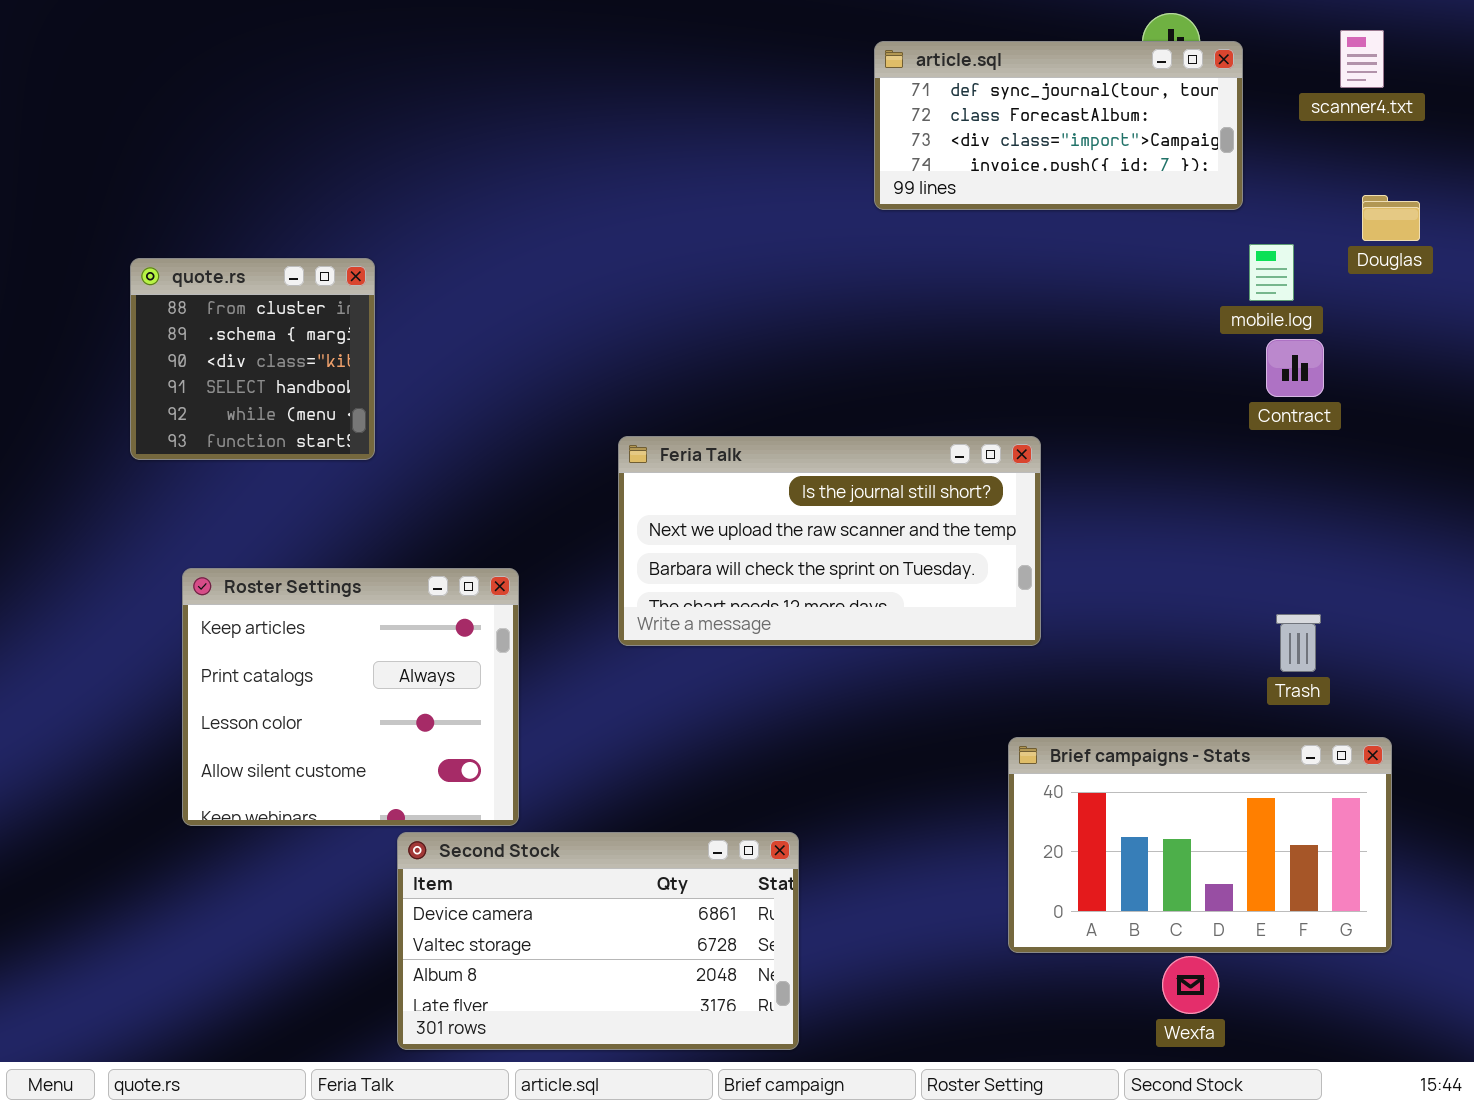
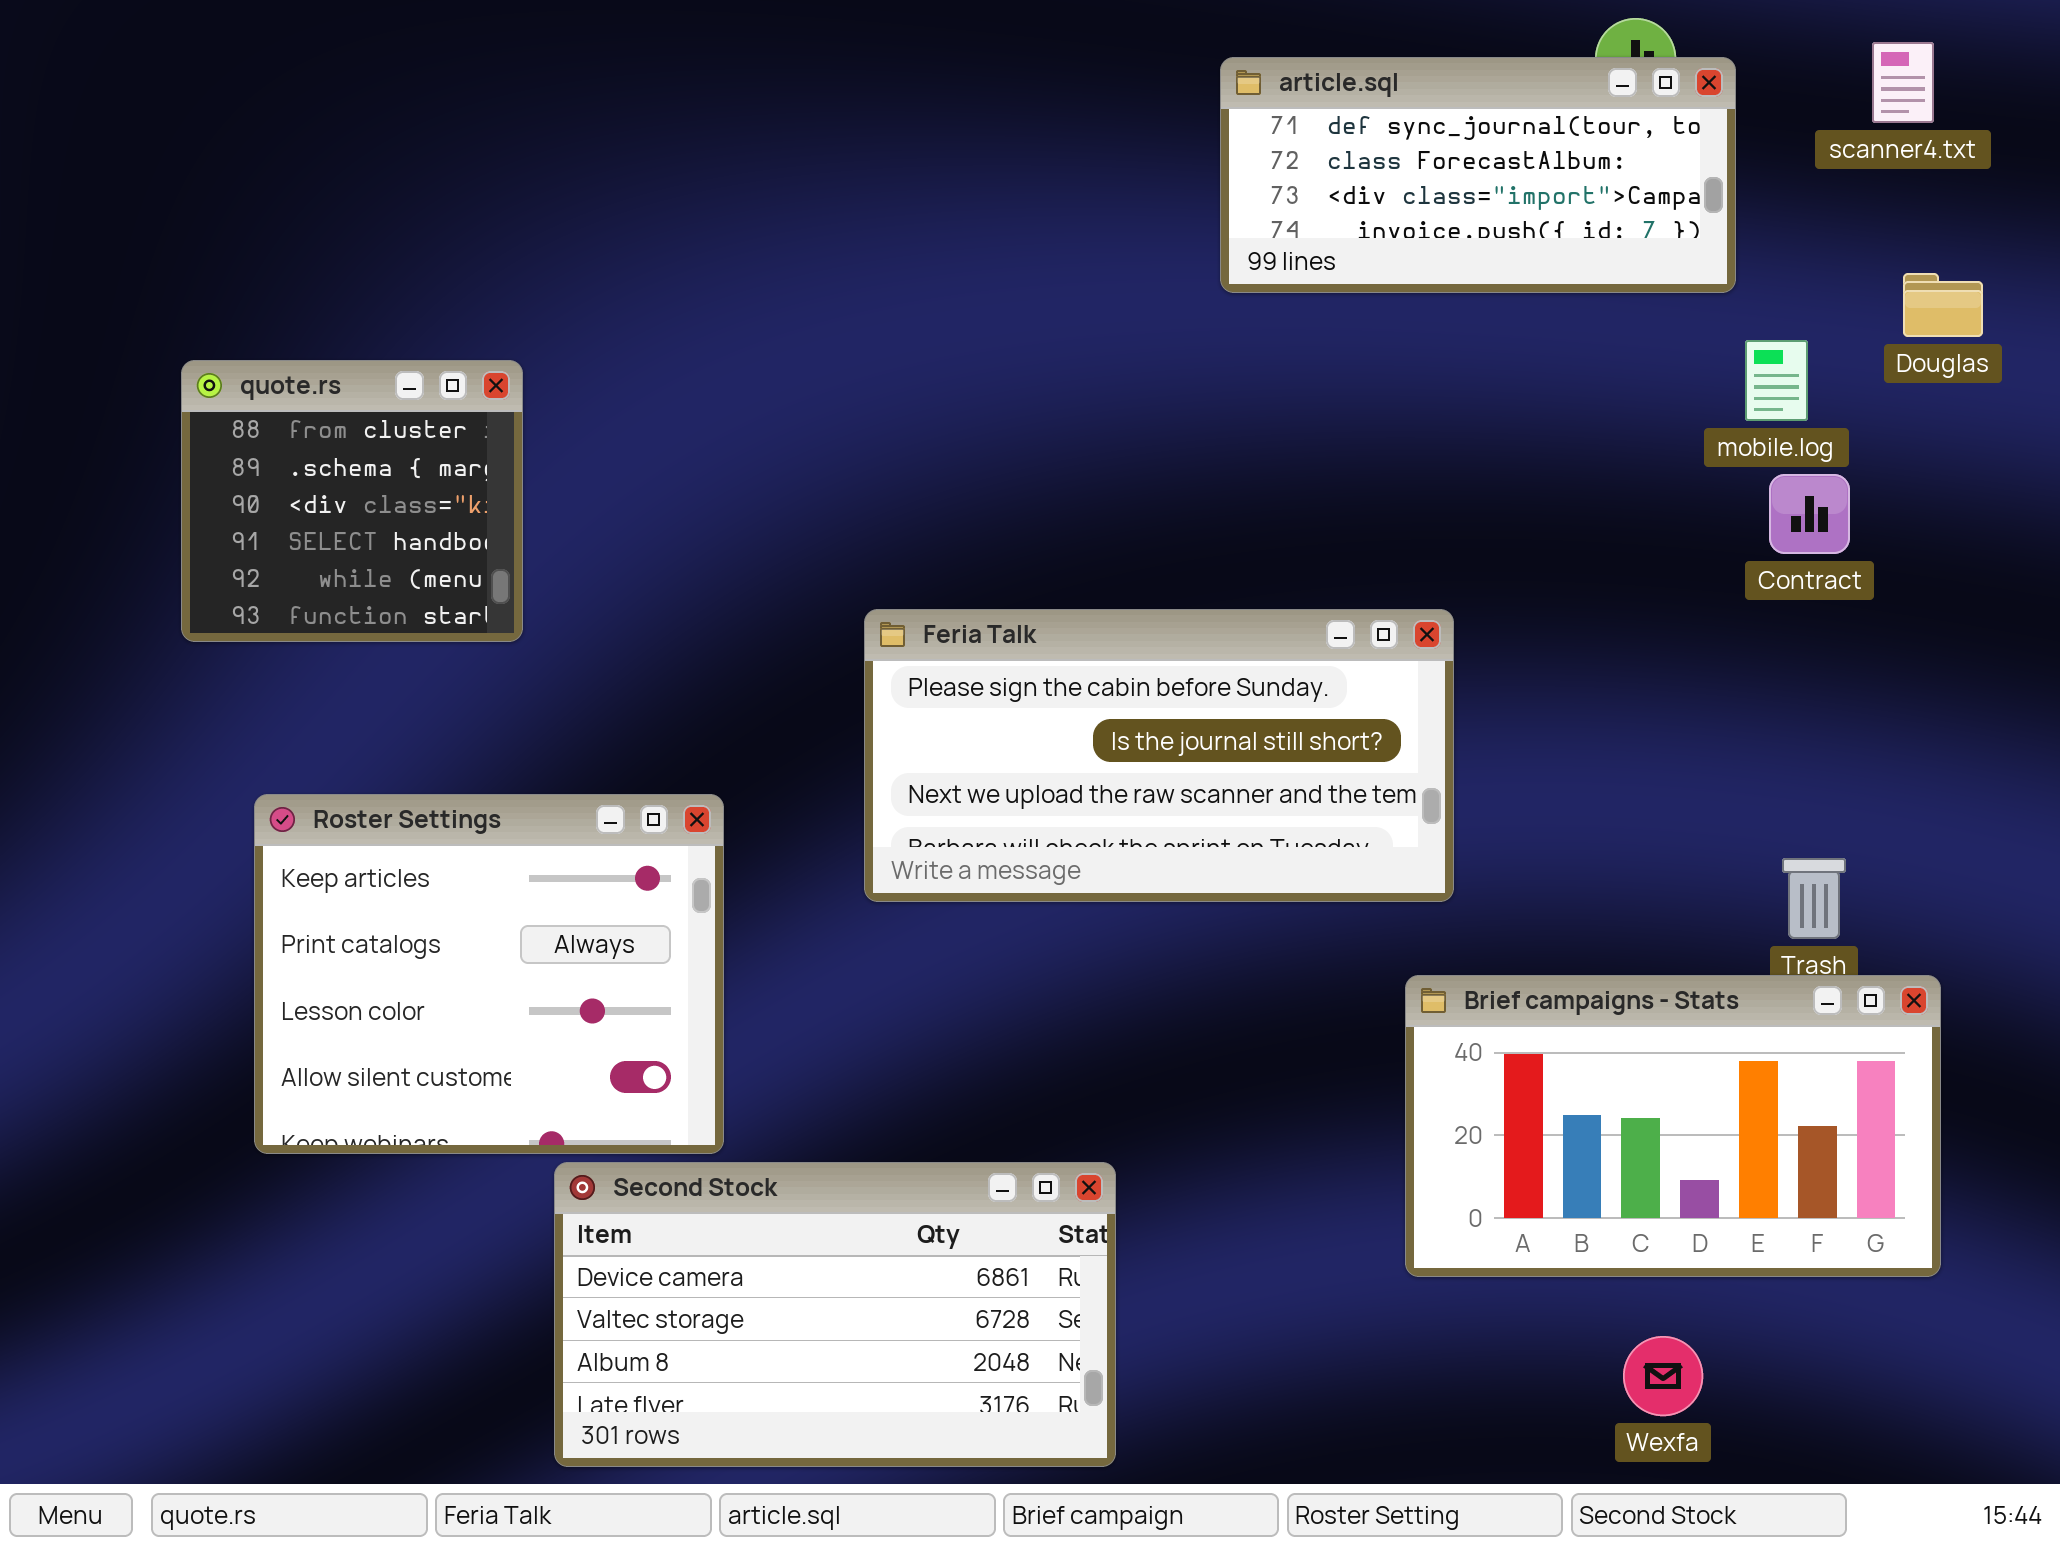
Feria Talk: [618,436,1041,646] -> [864,609,1454,902], scrolled up 1 row
Brief campaigns - Stats: [1008,737,1392,953] -> [1405,975,1941,1277], moved

